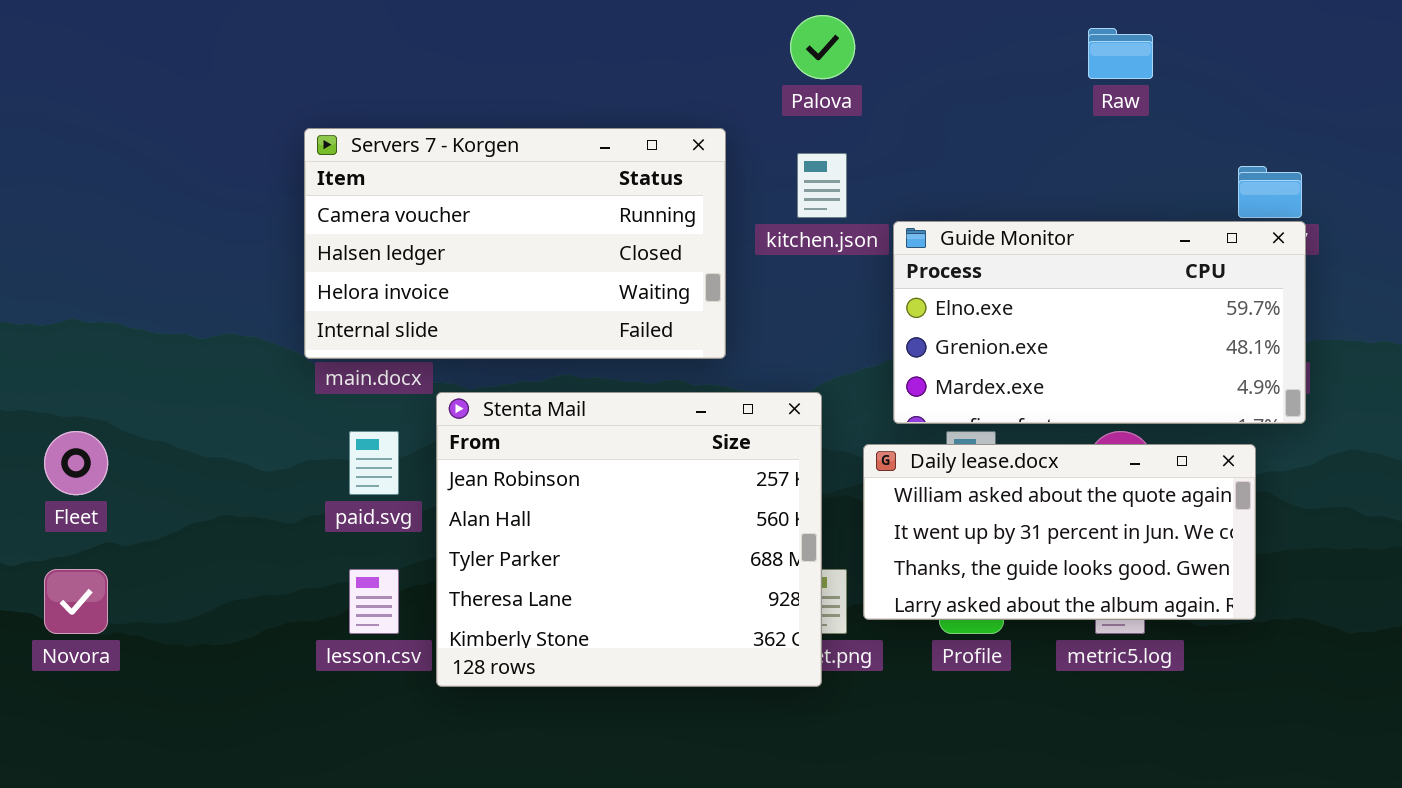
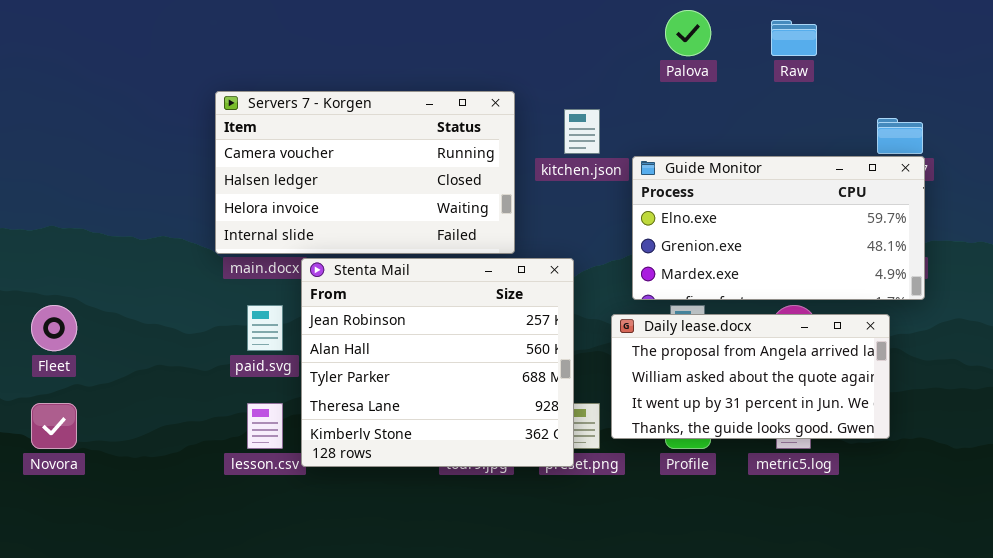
Palova: [790,15,855,79] -> [665,10,711,56], moved
Stenta Mail: [436,392,822,687] -> [301,258,574,467], moved
Daily lease.docx: [863,444,1256,620] -> [611,314,890,439], scrolled up 1 row

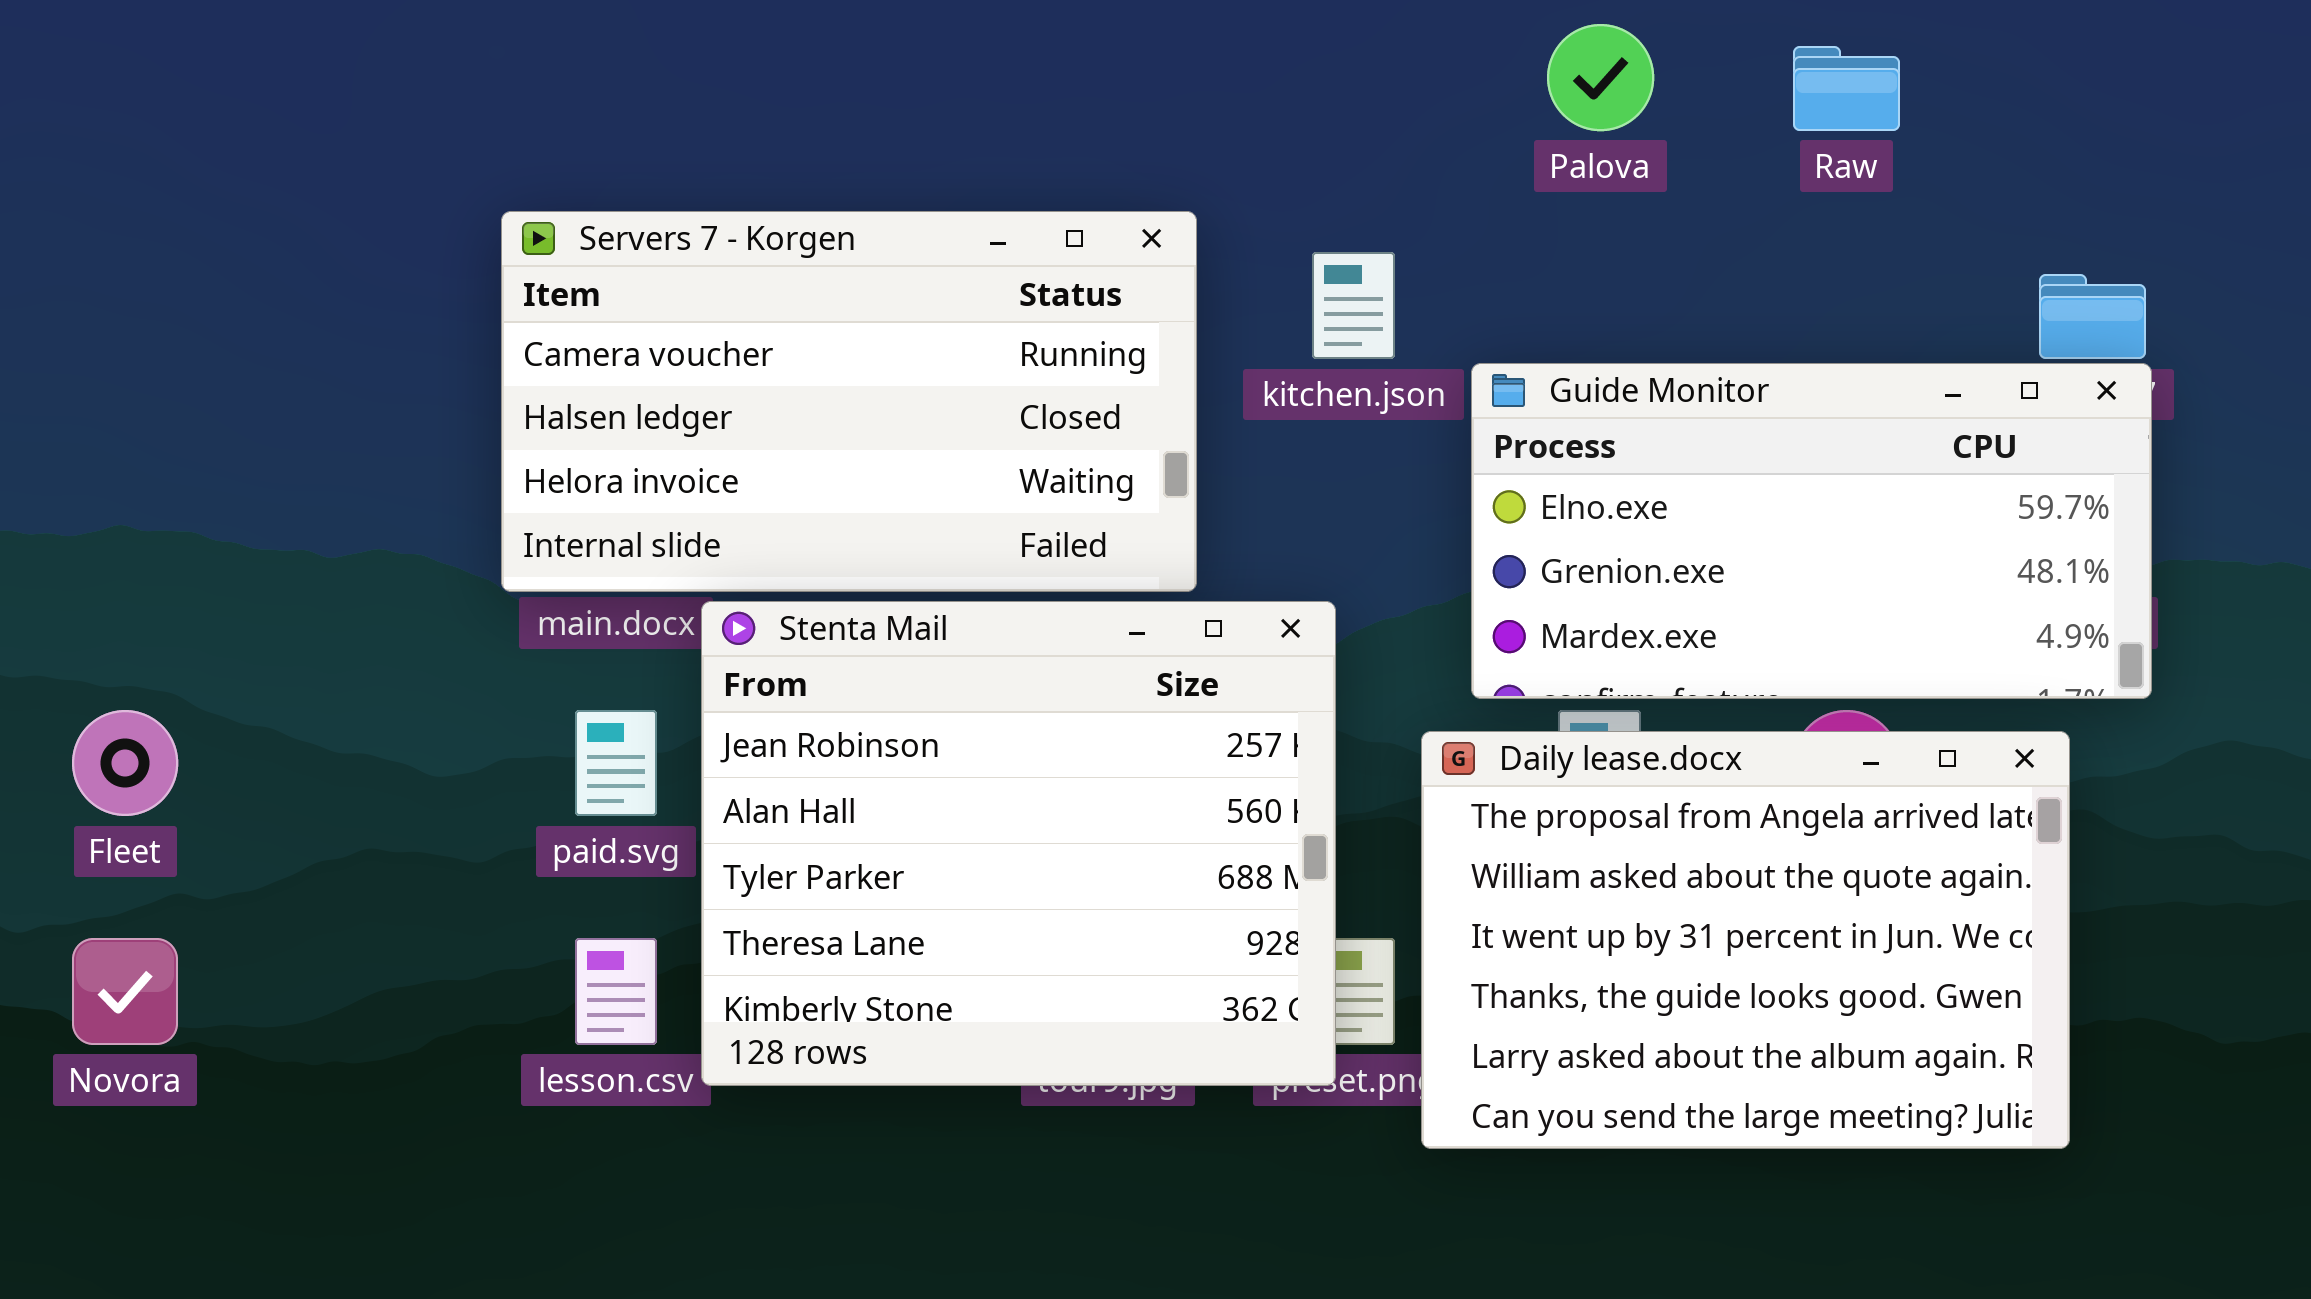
Daily lease.docx: [611,314,890,439] -> [1421,731,2070,1149], resized

